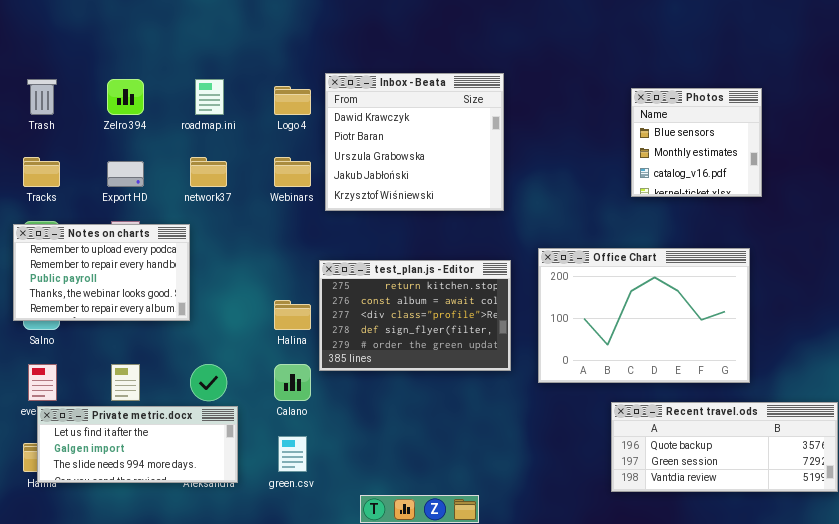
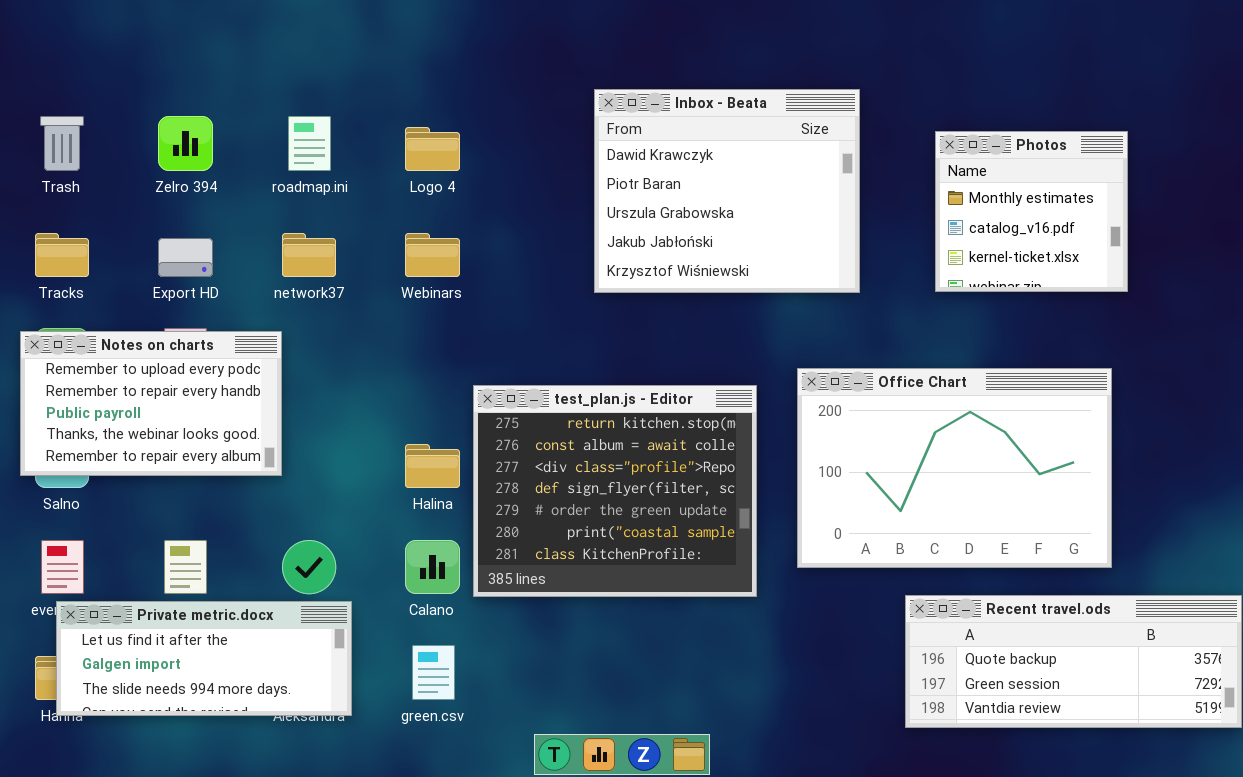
Inbox - Beata: [325,73,504,211] -> [594,89,860,293], moved
Photos: [631,88,762,197] -> [935,131,1128,292], scrolled down 1 row
test_plan.js - Editor: [319,260,511,371] -> [473,385,757,597], resized

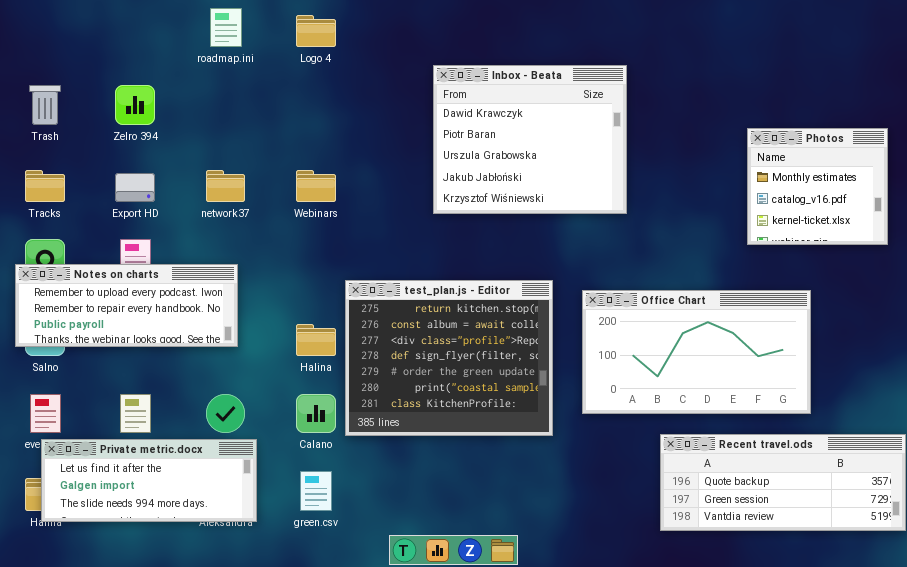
roadmap.ini: [288,116,331,171] -> [210,8,242,47], moved
Logo 4: [405,127,460,171] -> [296,15,336,47], moved
Photos: [935,131,1128,292] -> [747,128,888,245], moved
Notes on charts: [20,331,282,476] -> [15,264,238,347], resized
Office Chart: [797,368,1112,568] -> [582,290,811,414], resized

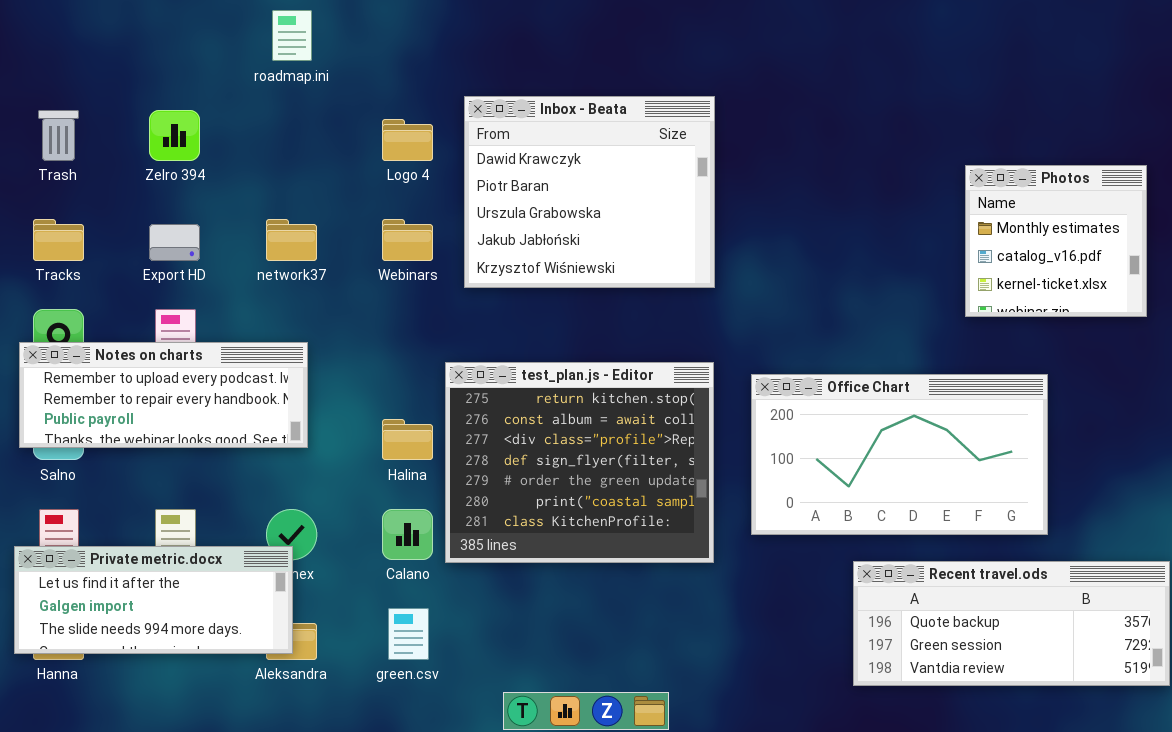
Logo 4: [296,15,336,47] -> [382,119,433,161], moved
Inbox - Beata: [433,65,627,214] -> [464,96,715,288], moved
Private metric.docx: [41,439,257,522] -> [14,546,293,654], moved

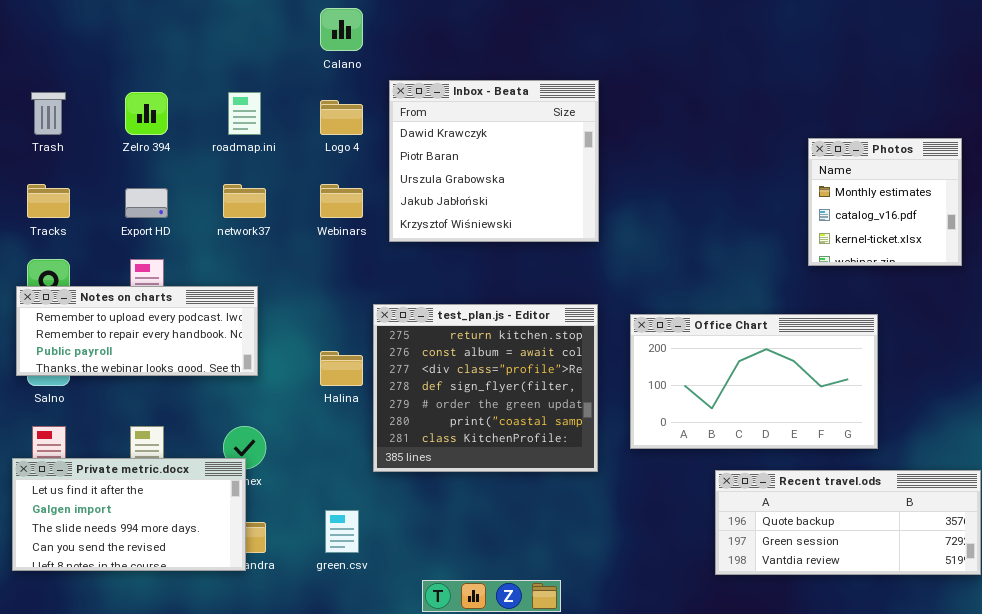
roadmap.ini: [272,10,312,61] -> [228,92,261,135], moved
Calano: [382,509,433,560] -> [320,8,363,51], moved
Private metric.docx: [14,546,293,654] -> [12,458,246,571], resized

